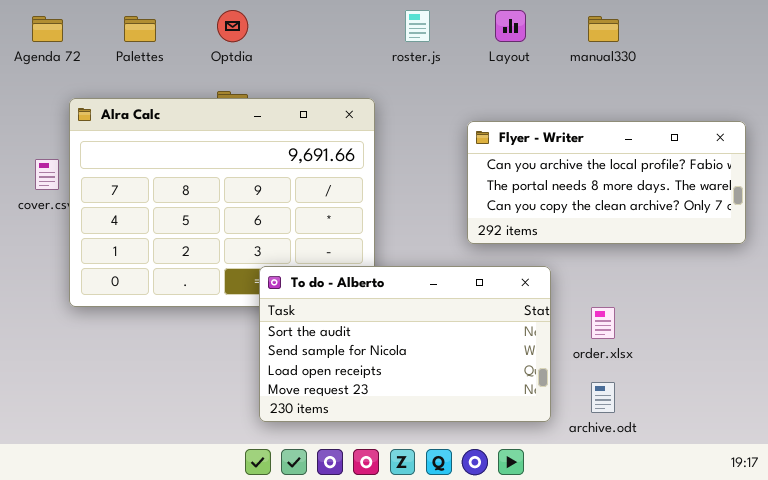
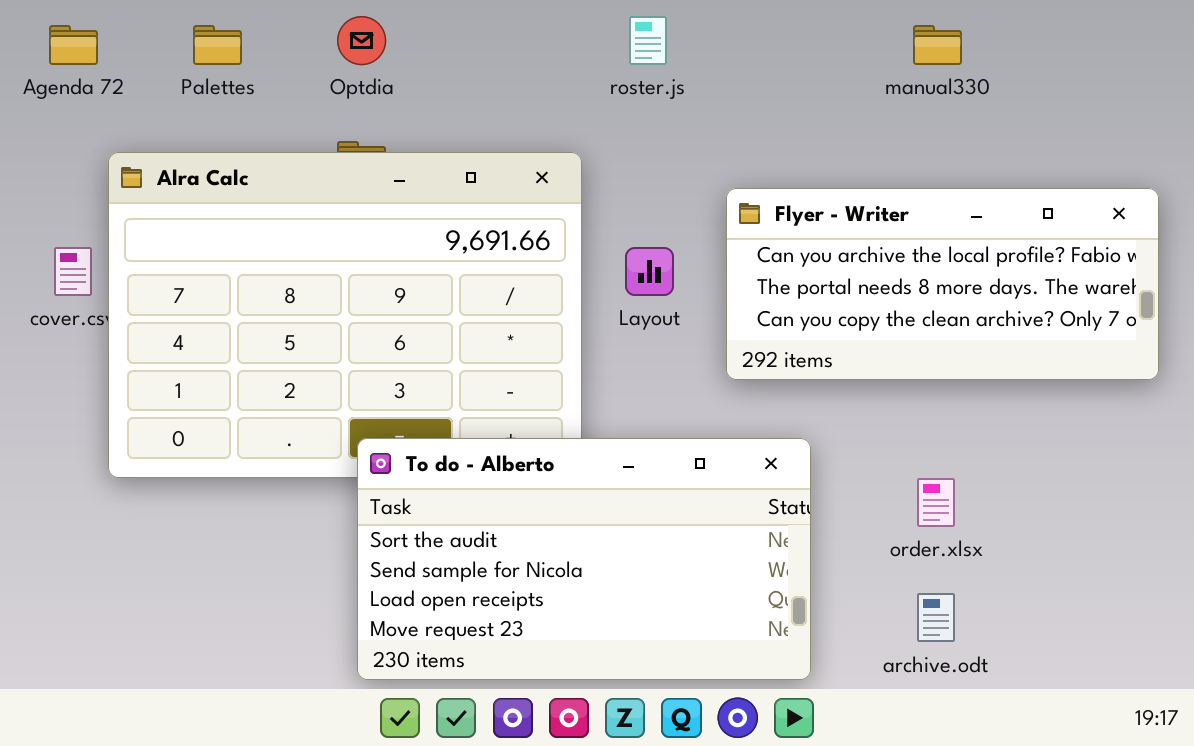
Layout: [495,10,526,42] -> [625,247,674,296], moved
To do - Alberto: [259,266,551,422] -> [357,438,811,680], moved

